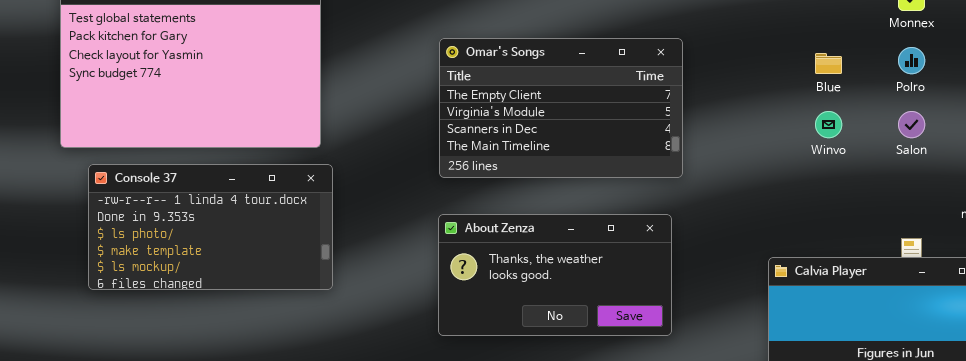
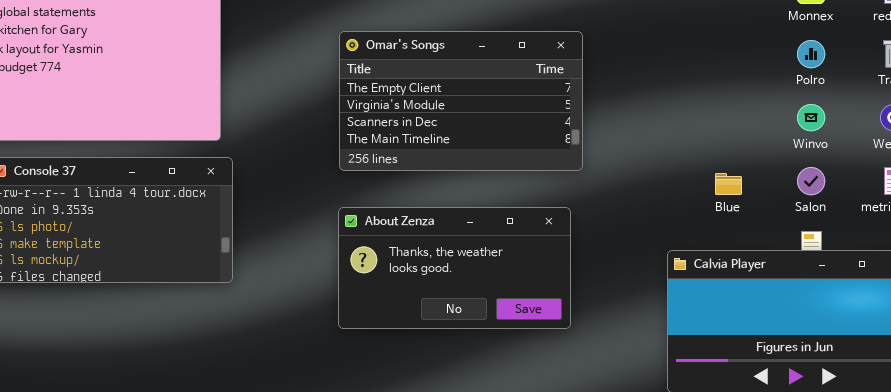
Blue: [815,53,842,74] -> [715,173,742,195], moved
Winvo: [815,111,842,138] -> [797,104,825,131], moved
Salon: [898,111,925,138] -> [797,167,825,195], moved

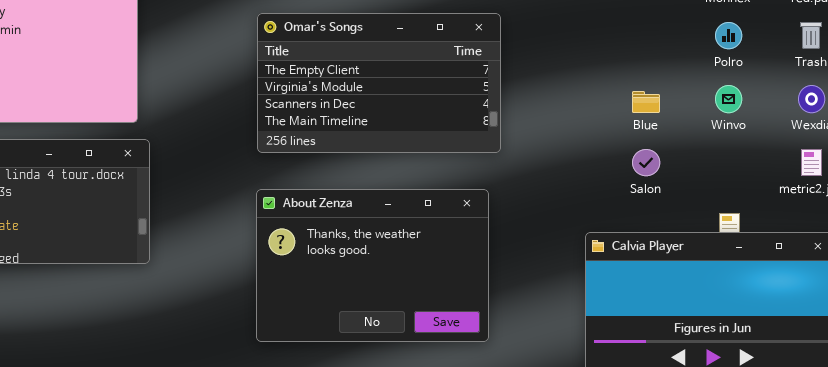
Salon: [797,167,825,195] -> [632,149,660,176], moved
Blue: [715,173,742,195] -> [632,91,660,113], moved
About Zenza: [338,207,571,329] -> [256,189,489,342], resized

